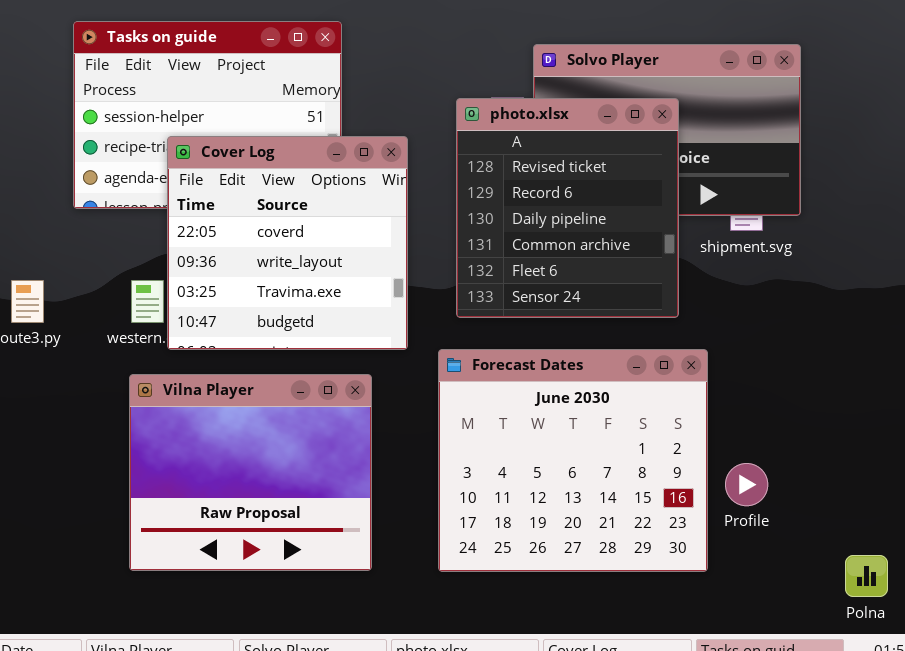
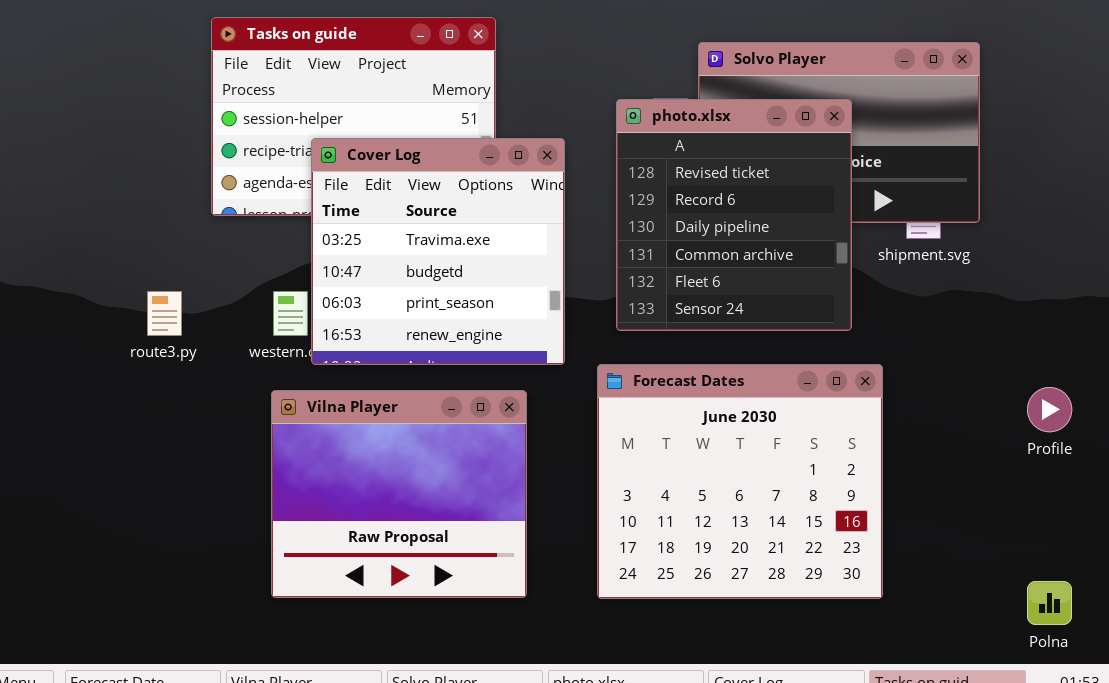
Cover Log: [167,136,408,350] -> [311,138,565,365], scrolled down 2 rows
Profile: [725,463,768,506] -> [1027,387,1072,432], moved

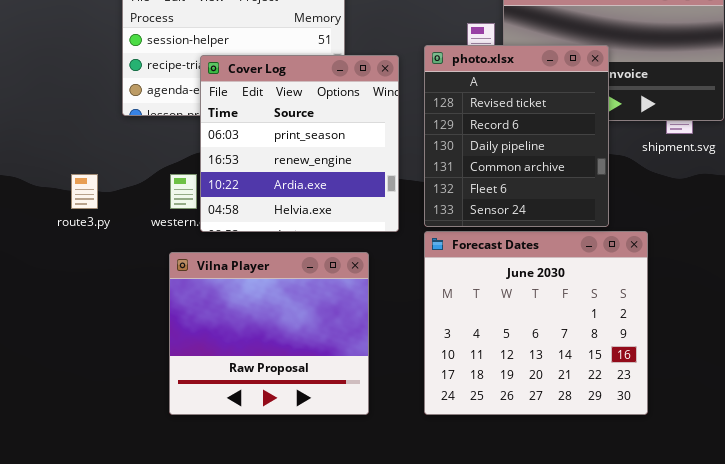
photo.xlsx: [616,99,852,331] -> [424,45,609,227], moved
Cover Log: [311,138,565,365] -> [200,55,399,232], scrolled down 2 rows

